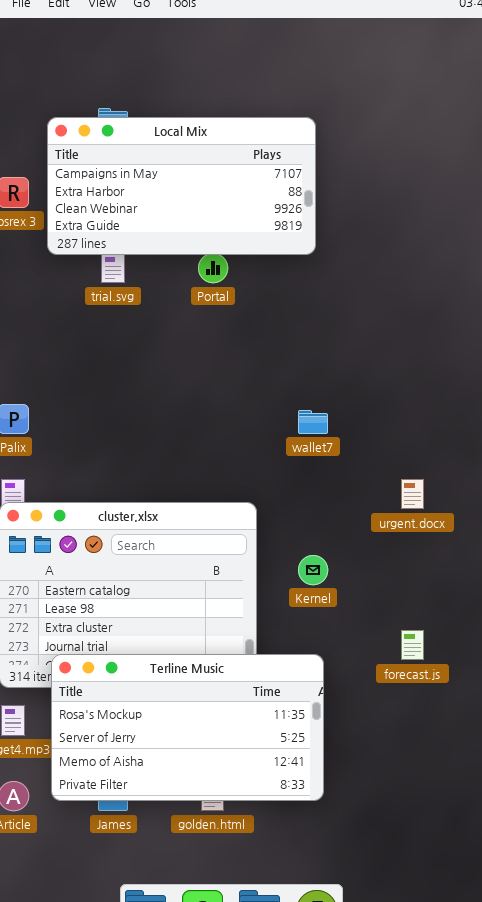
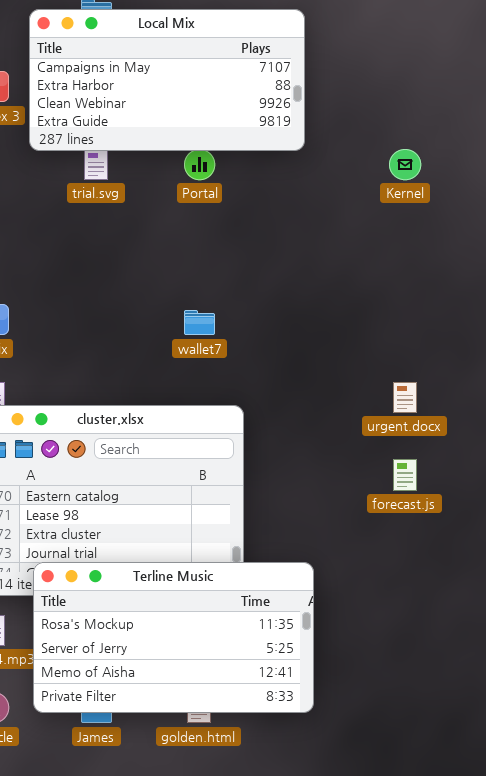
wallet7: [298,410,328,434] -> [184,310,215,335], moved
Kernel: [298,555,328,585] -> [389,149,421,180], moved
forecast.js: [401,630,424,660] -> [393,459,417,491], moved

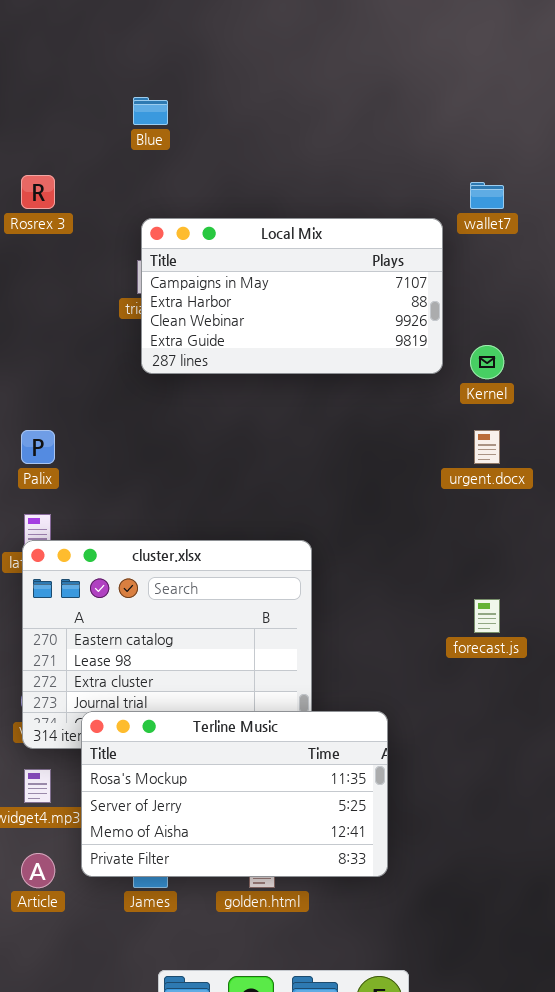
Local Mix: [29,9,305,151] -> [141,218,443,374], moved
Kernel: [389,149,421,180] -> [470,345,504,379], moved
wallet7: [184,310,215,335] -> [470,182,504,209], moved
urgent.docx: [393,382,417,413] -> [474,430,500,464], moved

